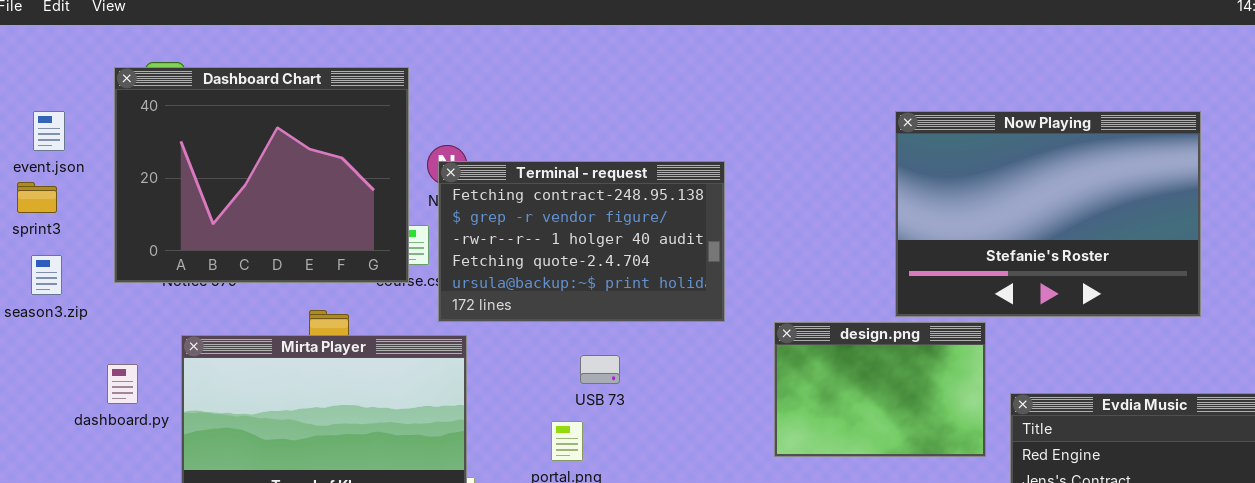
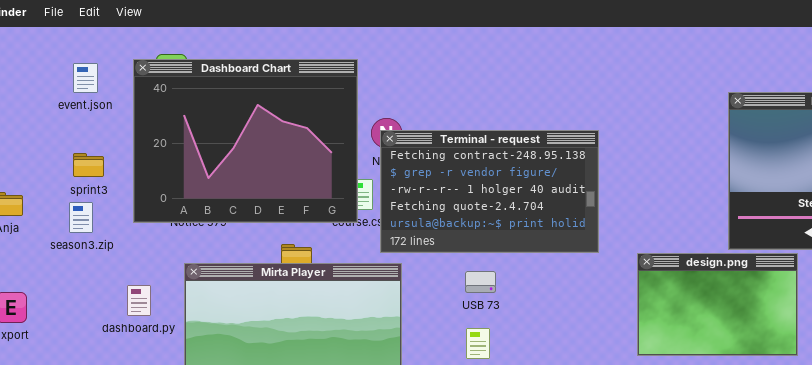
event.json: [33,111,65,151] -> [73,63,98,93], moved
sprint3: [17,182,57,213] -> [73,153,104,177], moved
USB 73: [580,355,620,384] -> [465,271,496,293], moved

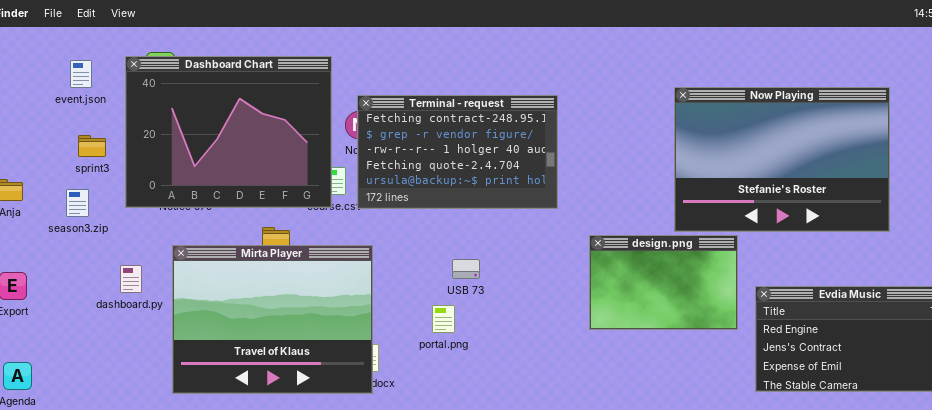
Terminal - request: [380,130,599,253] -> [357,95,558,209], moved
sprint3: [73,153,104,177] -> [78,135,106,157], moved
USB 73: [465,271,496,293] -> [452,259,480,279], moved

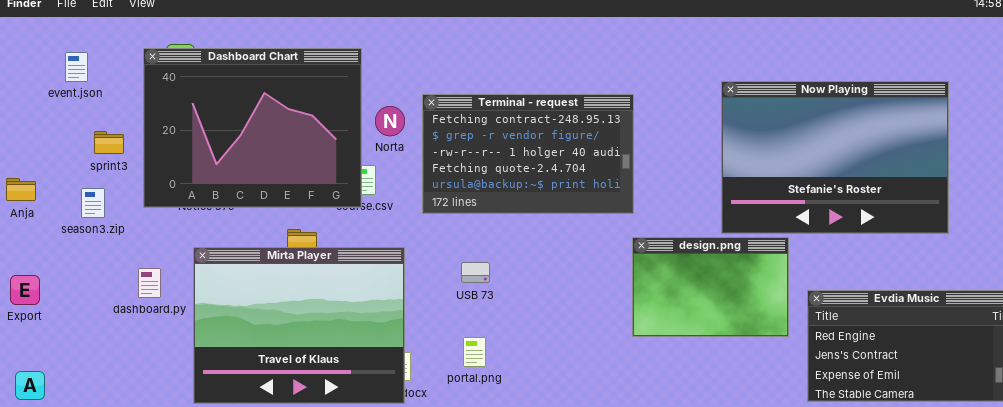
event.json: [70,60,92,88] -> [65,52,88,82], moved
Terminal - request: [357,95,558,209] -> [422,94,634,214], moved
USB 73: [452,259,480,279] -> [461,262,490,283], moved
portal.png: [432,305,455,333] -> [463,337,486,367], moved

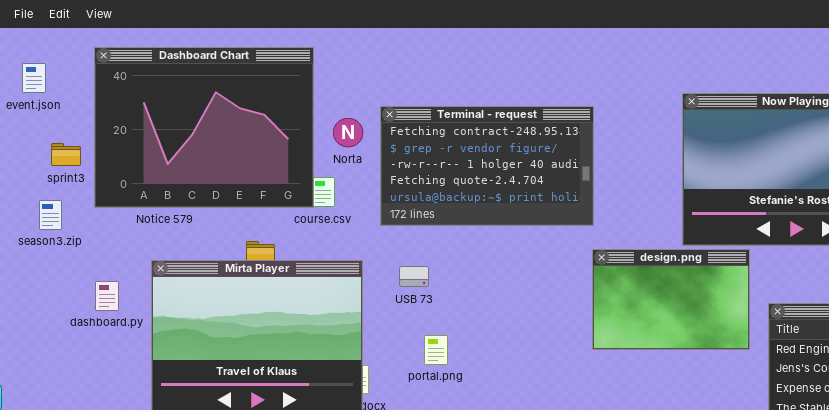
Dashboard Chart: [143,48,362,208] -> [94,47,314,208], moved
USB 73: [461,262,490,283] -> [399,266,429,287], moved
portal.png: [463,337,486,367] -> [424,335,448,365], moved

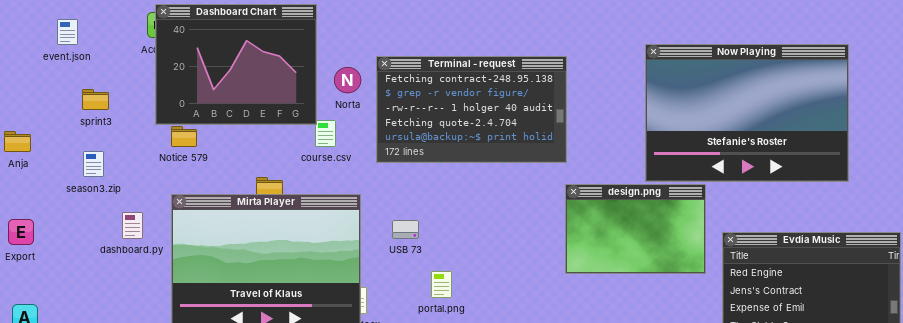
Dashboard Chart: [94,47,314,208] -> [155,4,317,125], resized
season3.zip: [39,200,62,230] -> [83,151,104,177], moved
USB 73: [399,266,429,287] -> [392,220,419,239], moved
portal.png: [424,335,448,365] -> [431,271,452,298], moved

